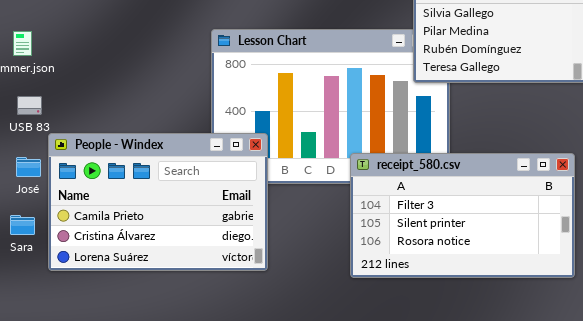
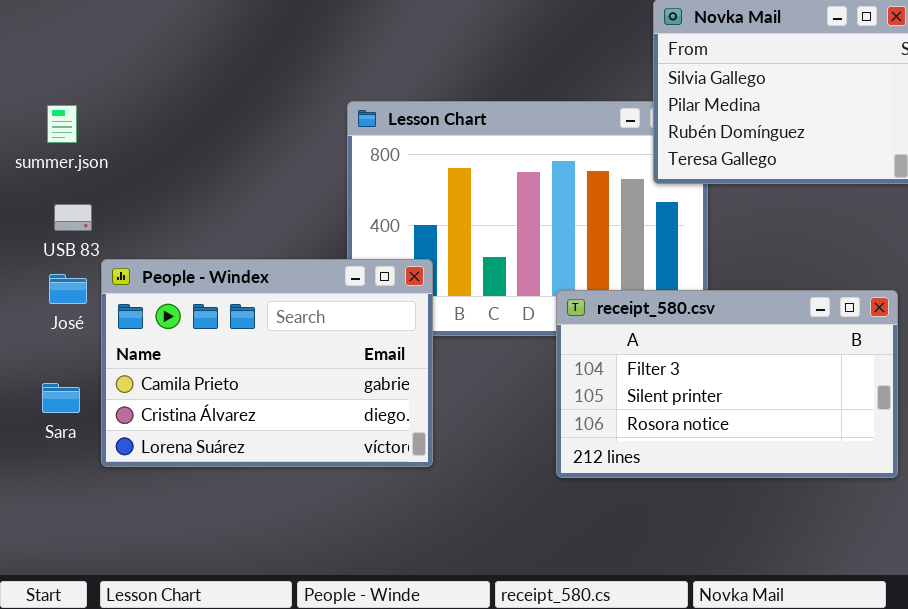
José: [16,157,41,177] -> [49,274,87,304], moved

